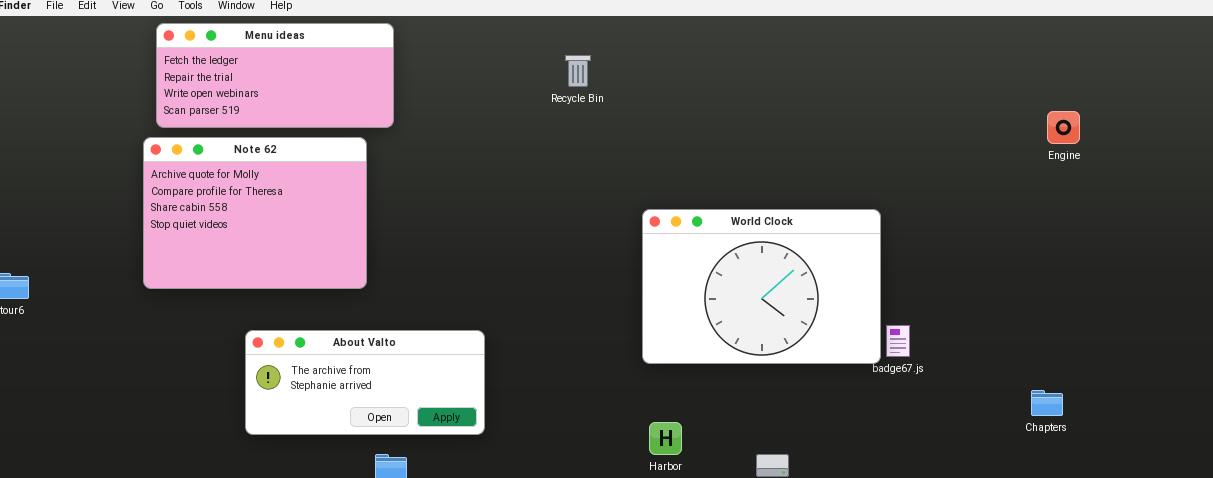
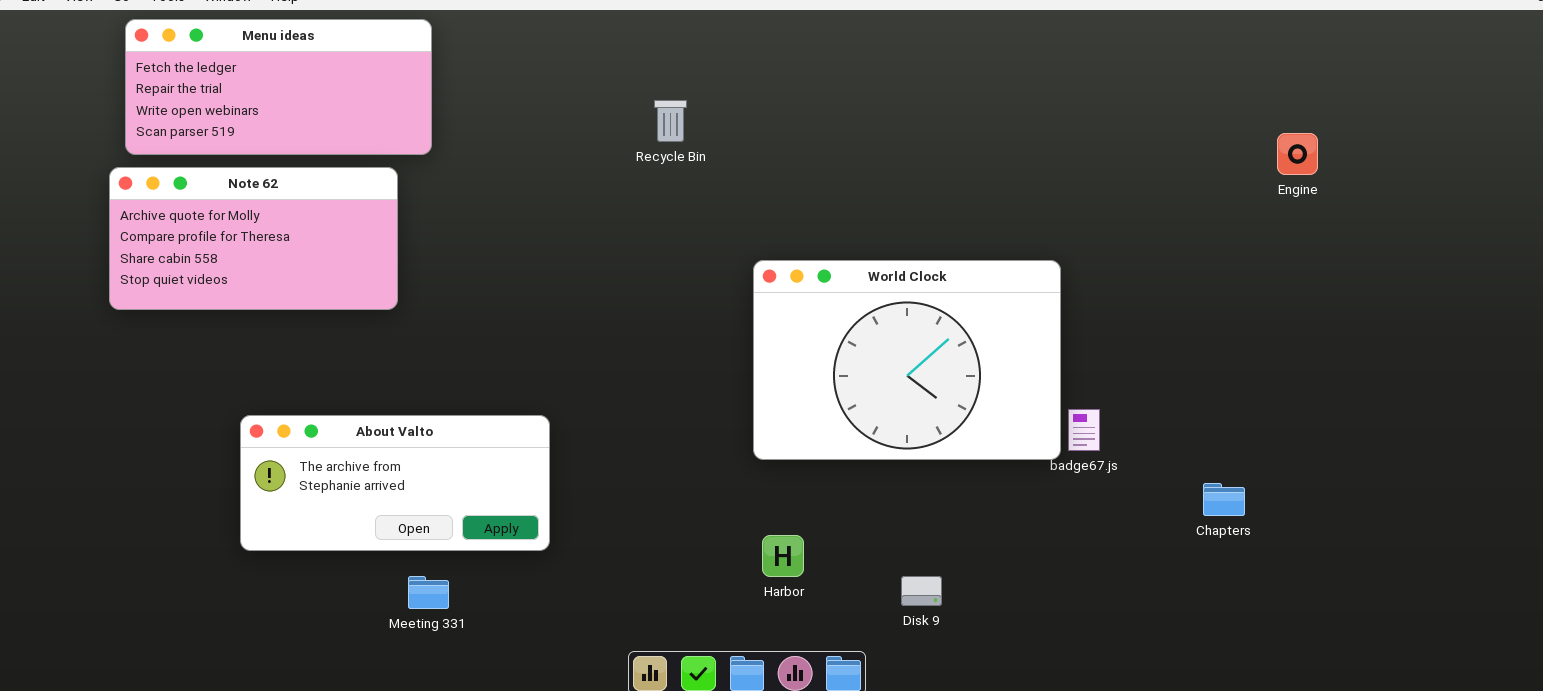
Recycle Bin: [565,55,591,87] -> [654,100,687,142], moved
Note 62: [143,137,367,289] -> [109,167,398,310], resized
Chapters: [1031,390,1063,416] -> [1203,483,1245,516], moved

